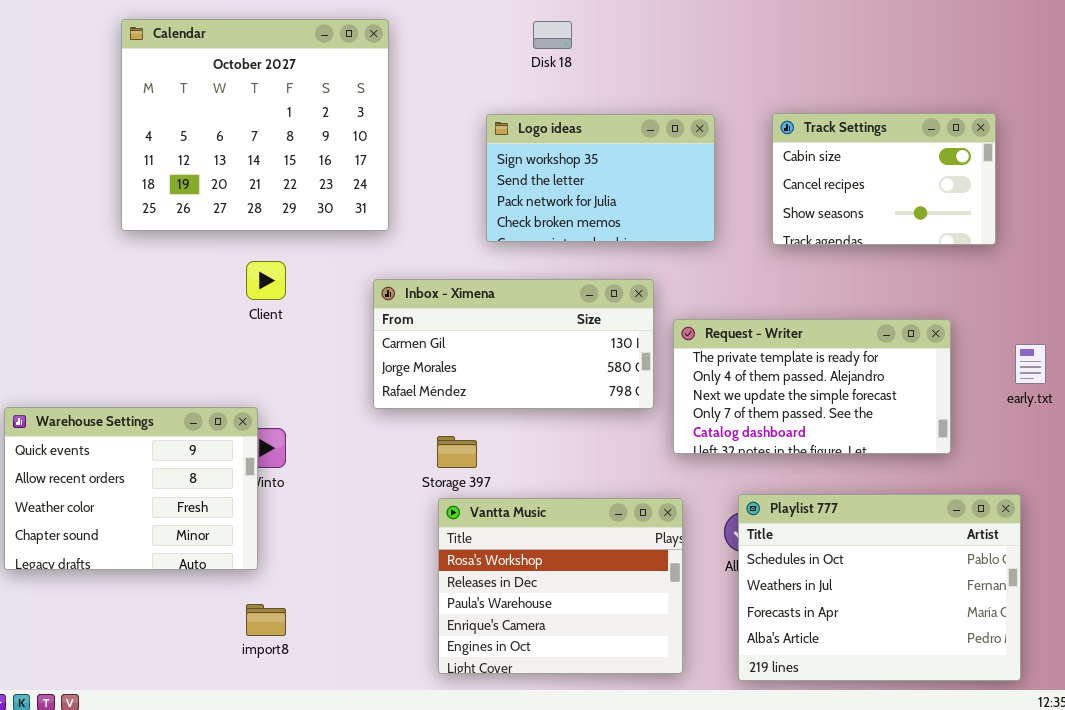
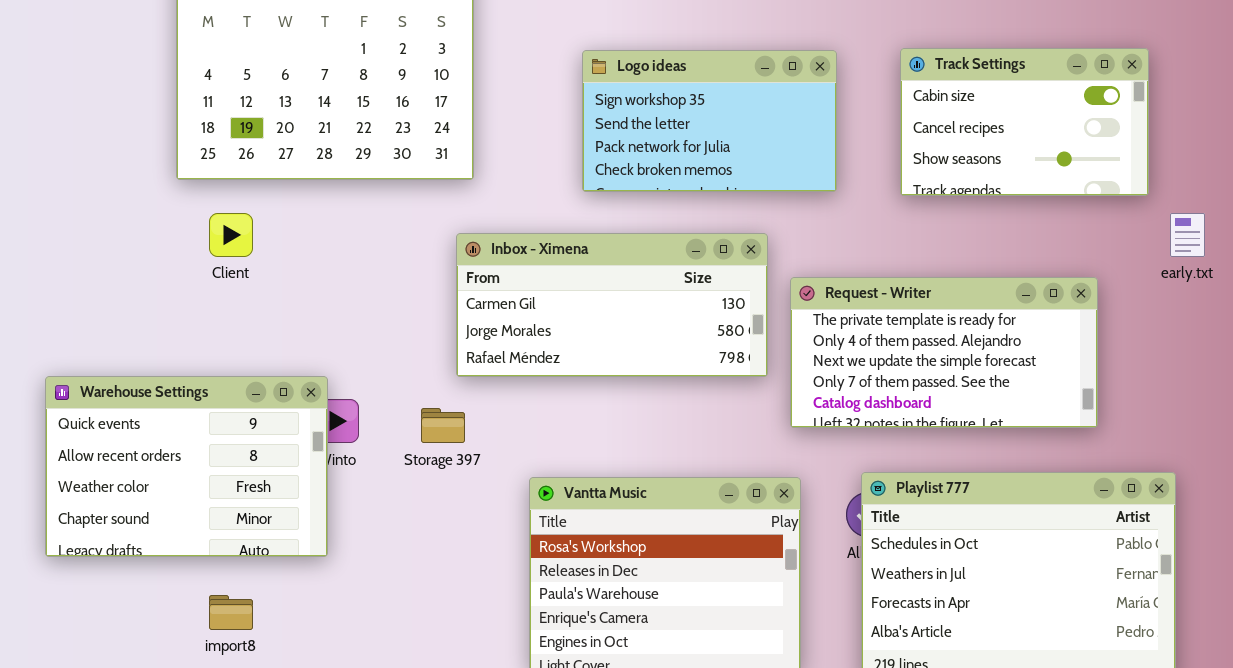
Client: [246,261,286,300] -> [209,213,253,257], moved
early.txt: [1015,344,1046,384] -> [1170,213,1205,257], moved
Storage 397: [437,436,477,468] -> [421,408,465,443], moved
import8: [246,604,286,636] -> [209,595,253,630], moved

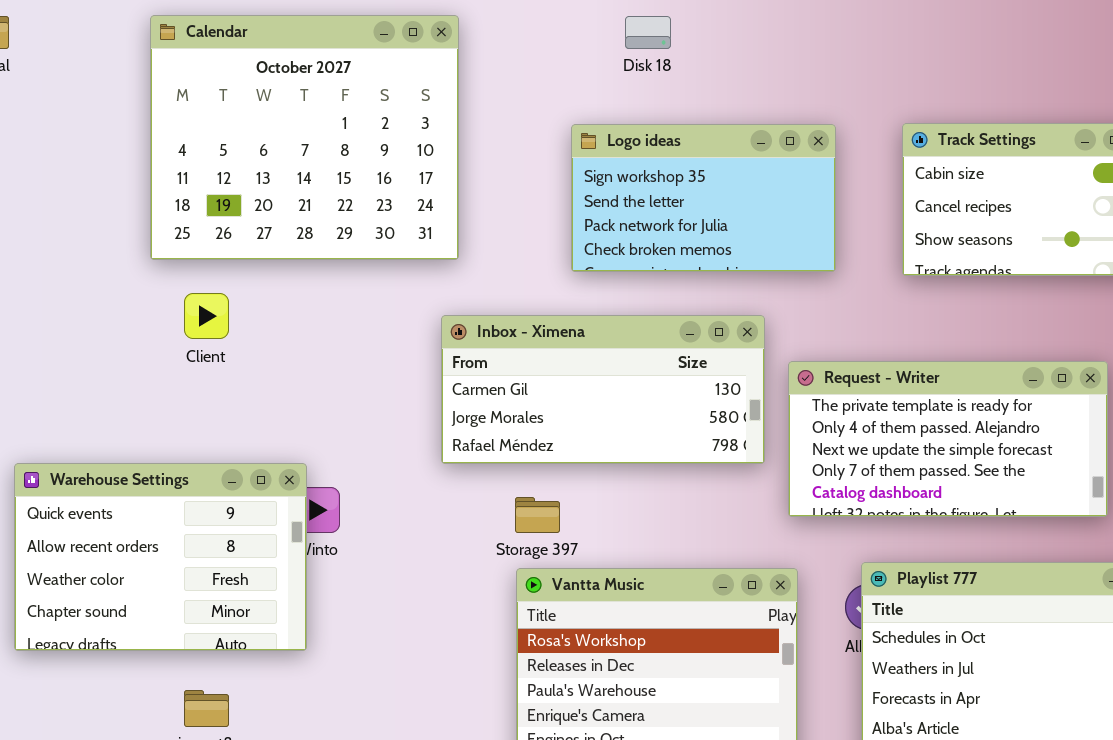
Storage 397: [421,408,465,443] -> [515,497,560,533], moved

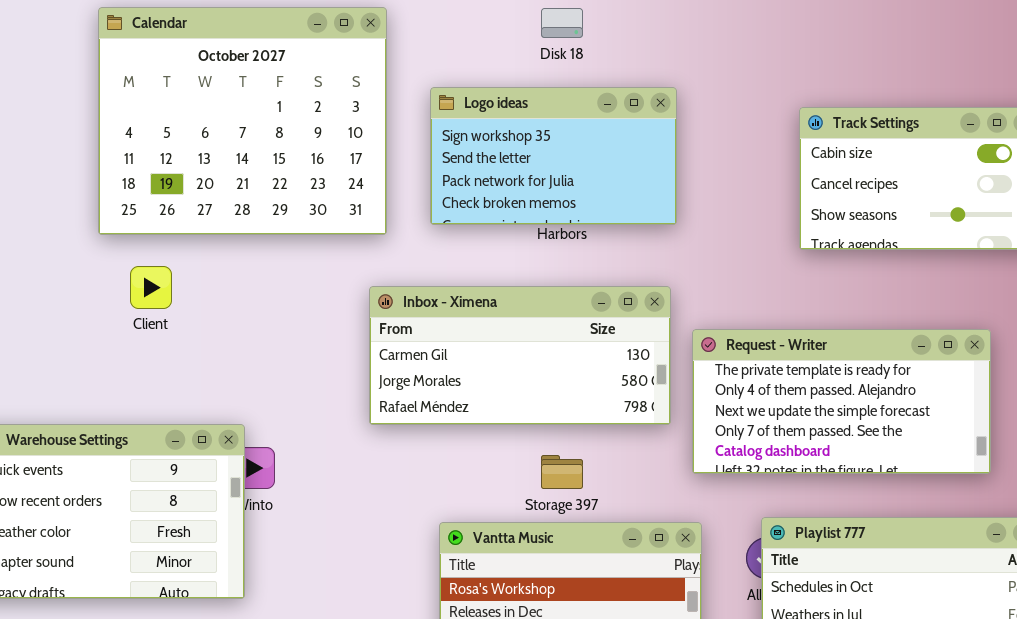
Logo ideas: [571,124,836,272] -> [430,87,677,225], moved
Storage 397: [515,497,560,533] -> [541,455,583,489], moved

